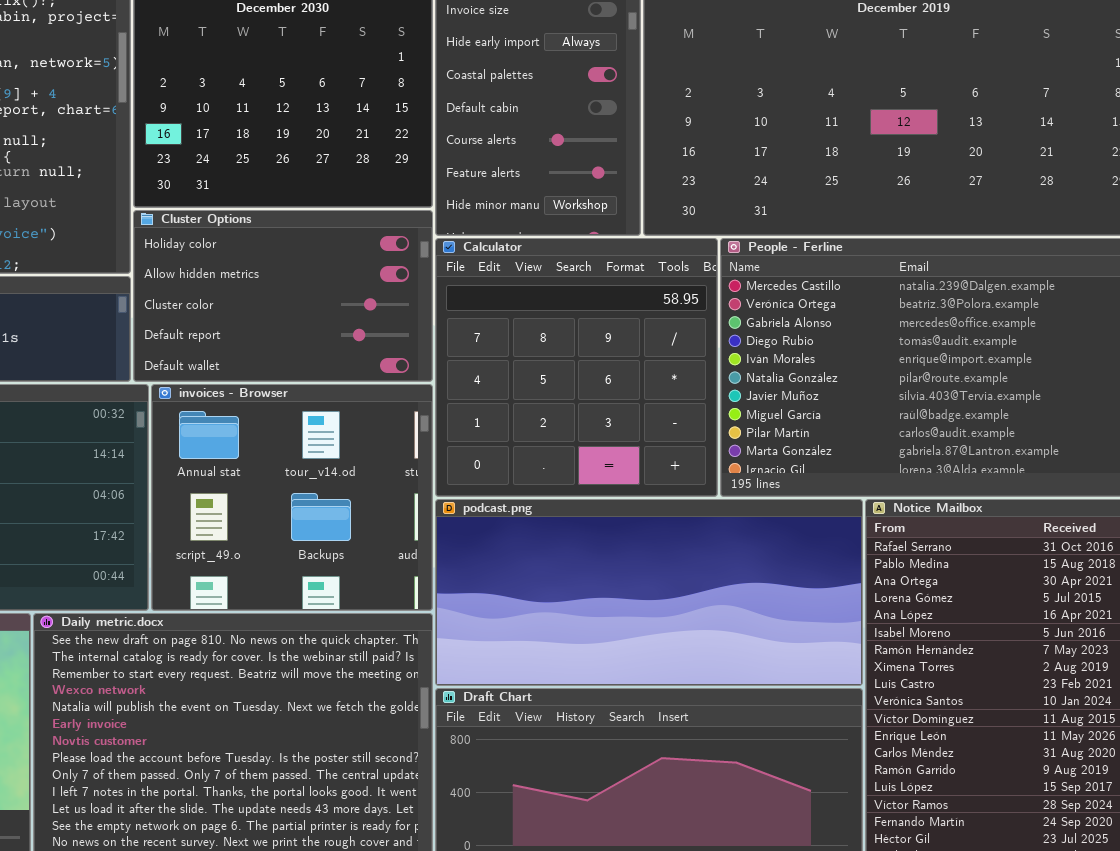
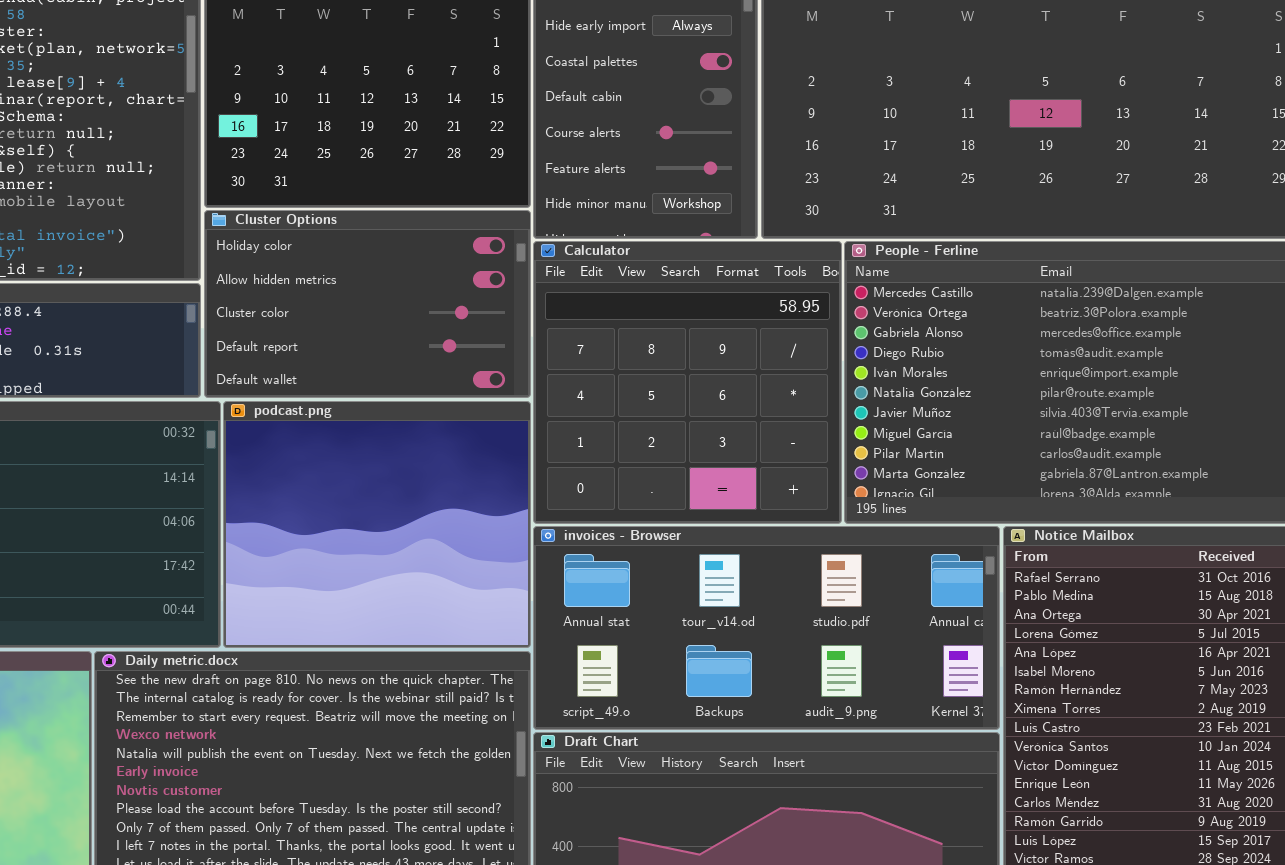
invoices - Browser: [151,384,433,611] -> [533,526,1000,730], moved, resized
podcast.png: [435,499,863,686] -> [223,401,531,648], moved, resized

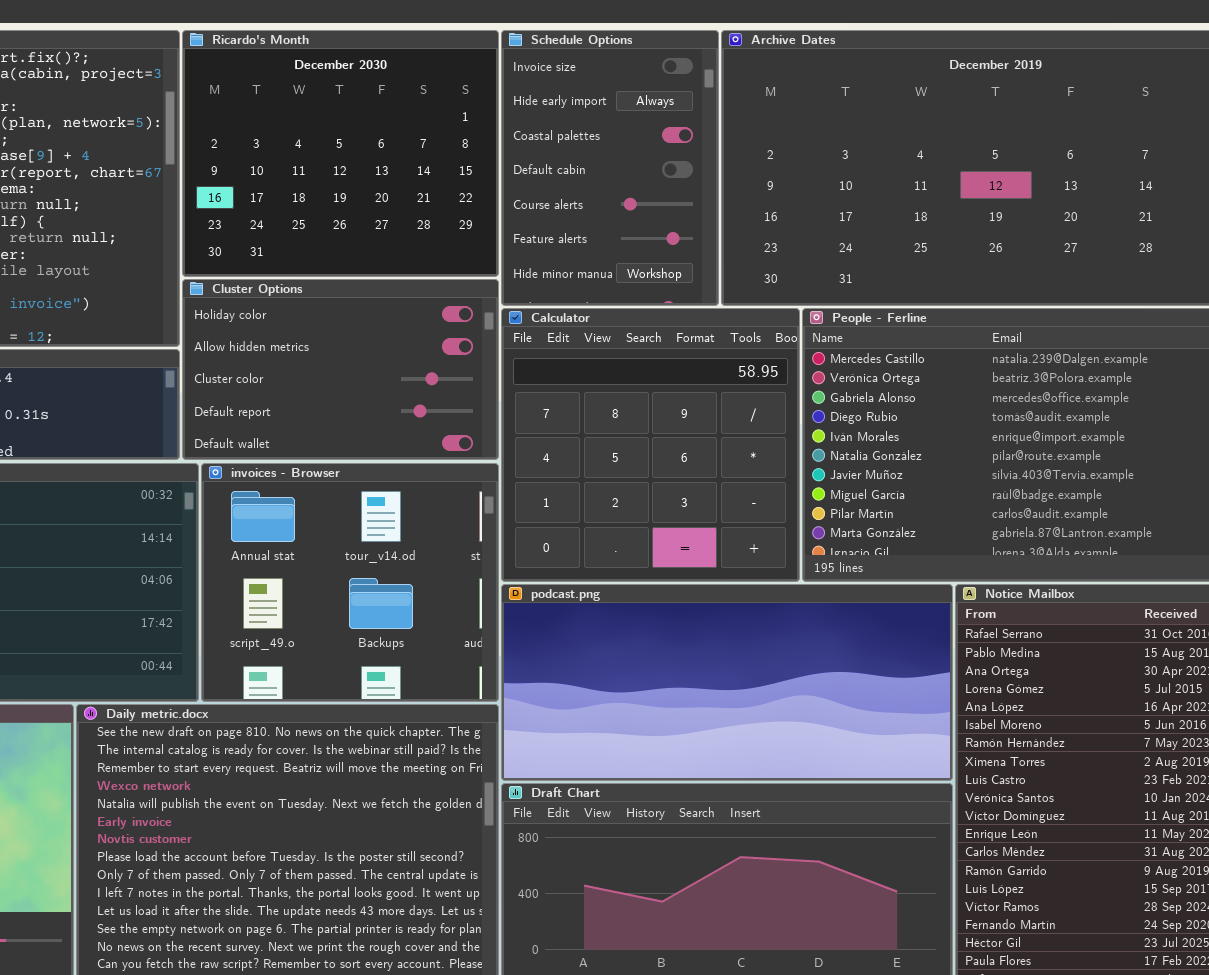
podcast.png: [223,401,531,648] -> [501,584,953,781], moved, resized
invoices - Browser: [533,526,1000,730] -> [201,463,499,702], moved, resized

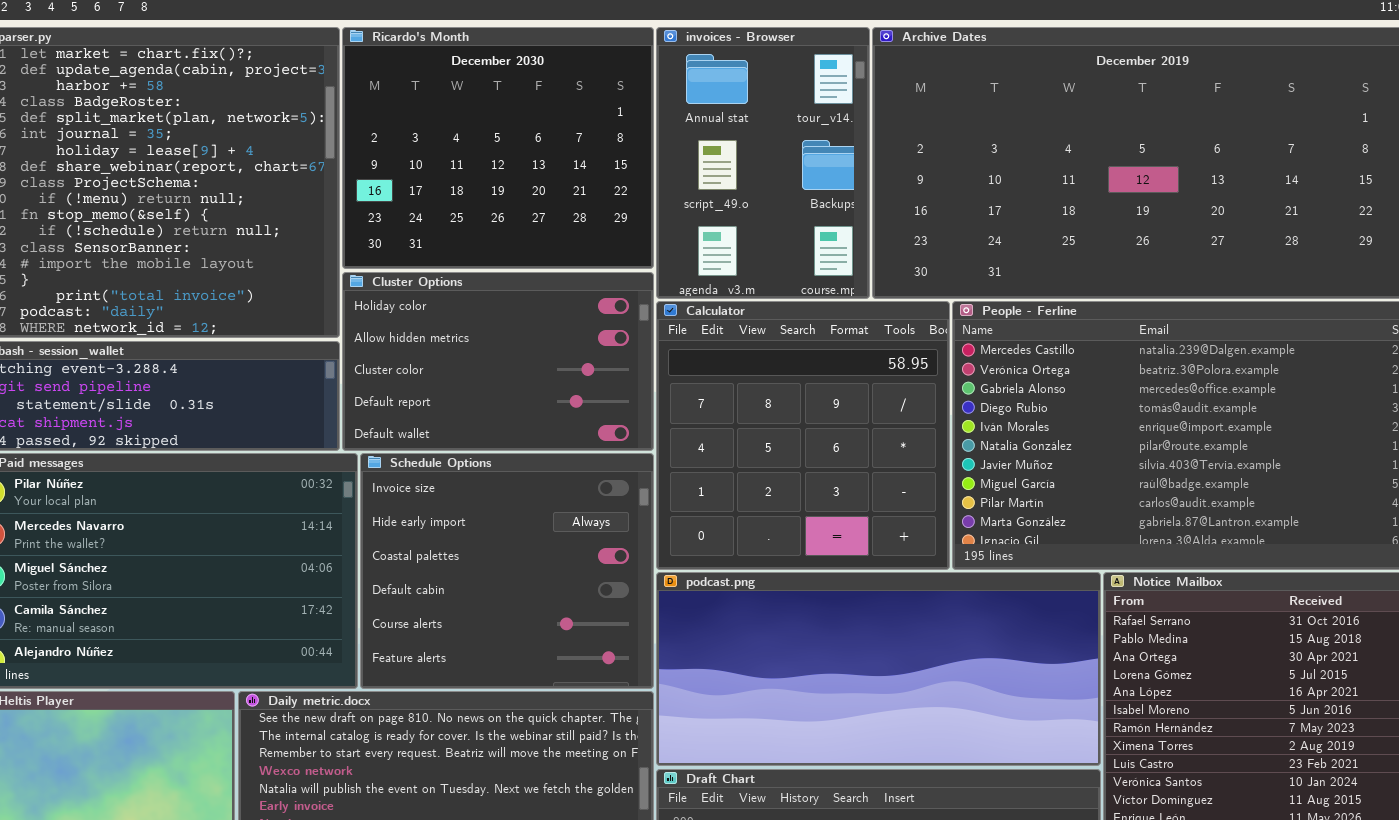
Schedule Options: [501,30,719,306] -> [360,453,654,689], moved, resized
invoices - Browser: [201,463,499,702] -> [656,27,870,299], moved, resized

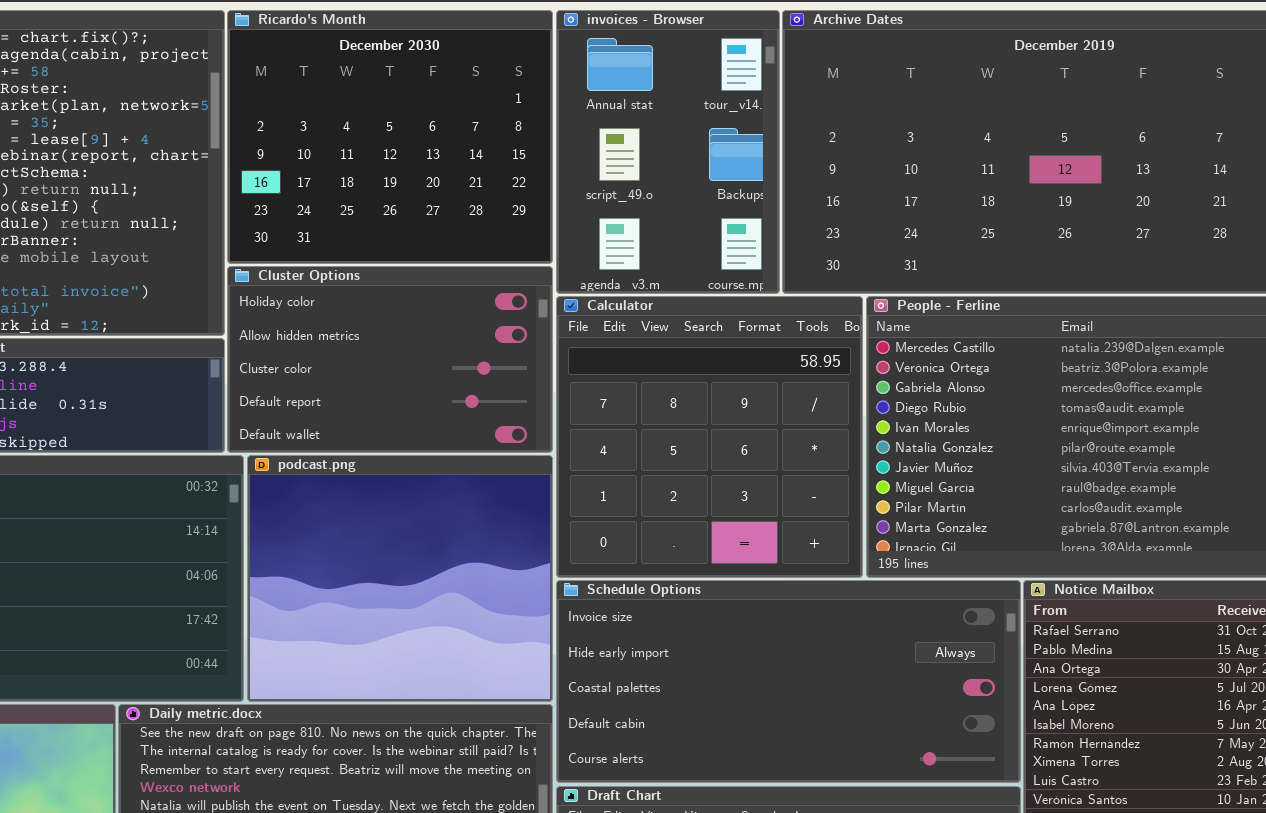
Schedule Options: [360,453,654,689] -> [556,580,1021,783], moved, resized
podcast.png: [656,572,1101,766] -> [247,455,553,702], moved, resized

